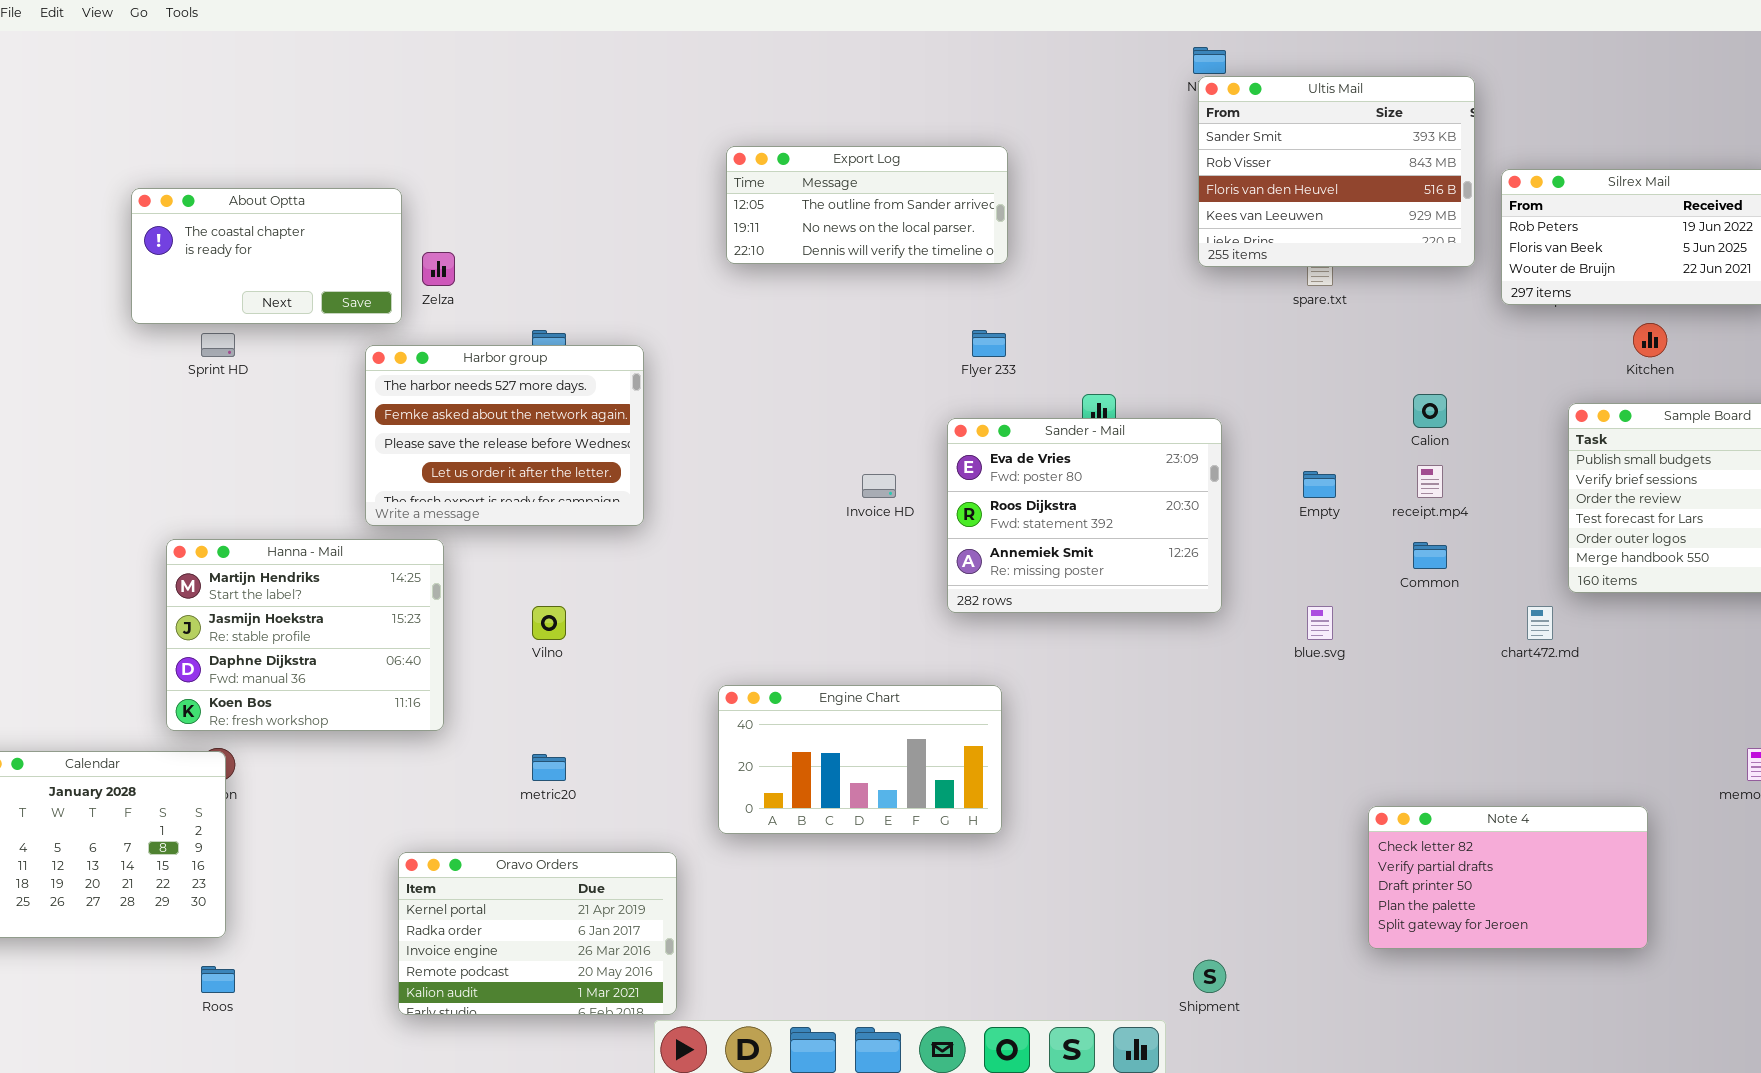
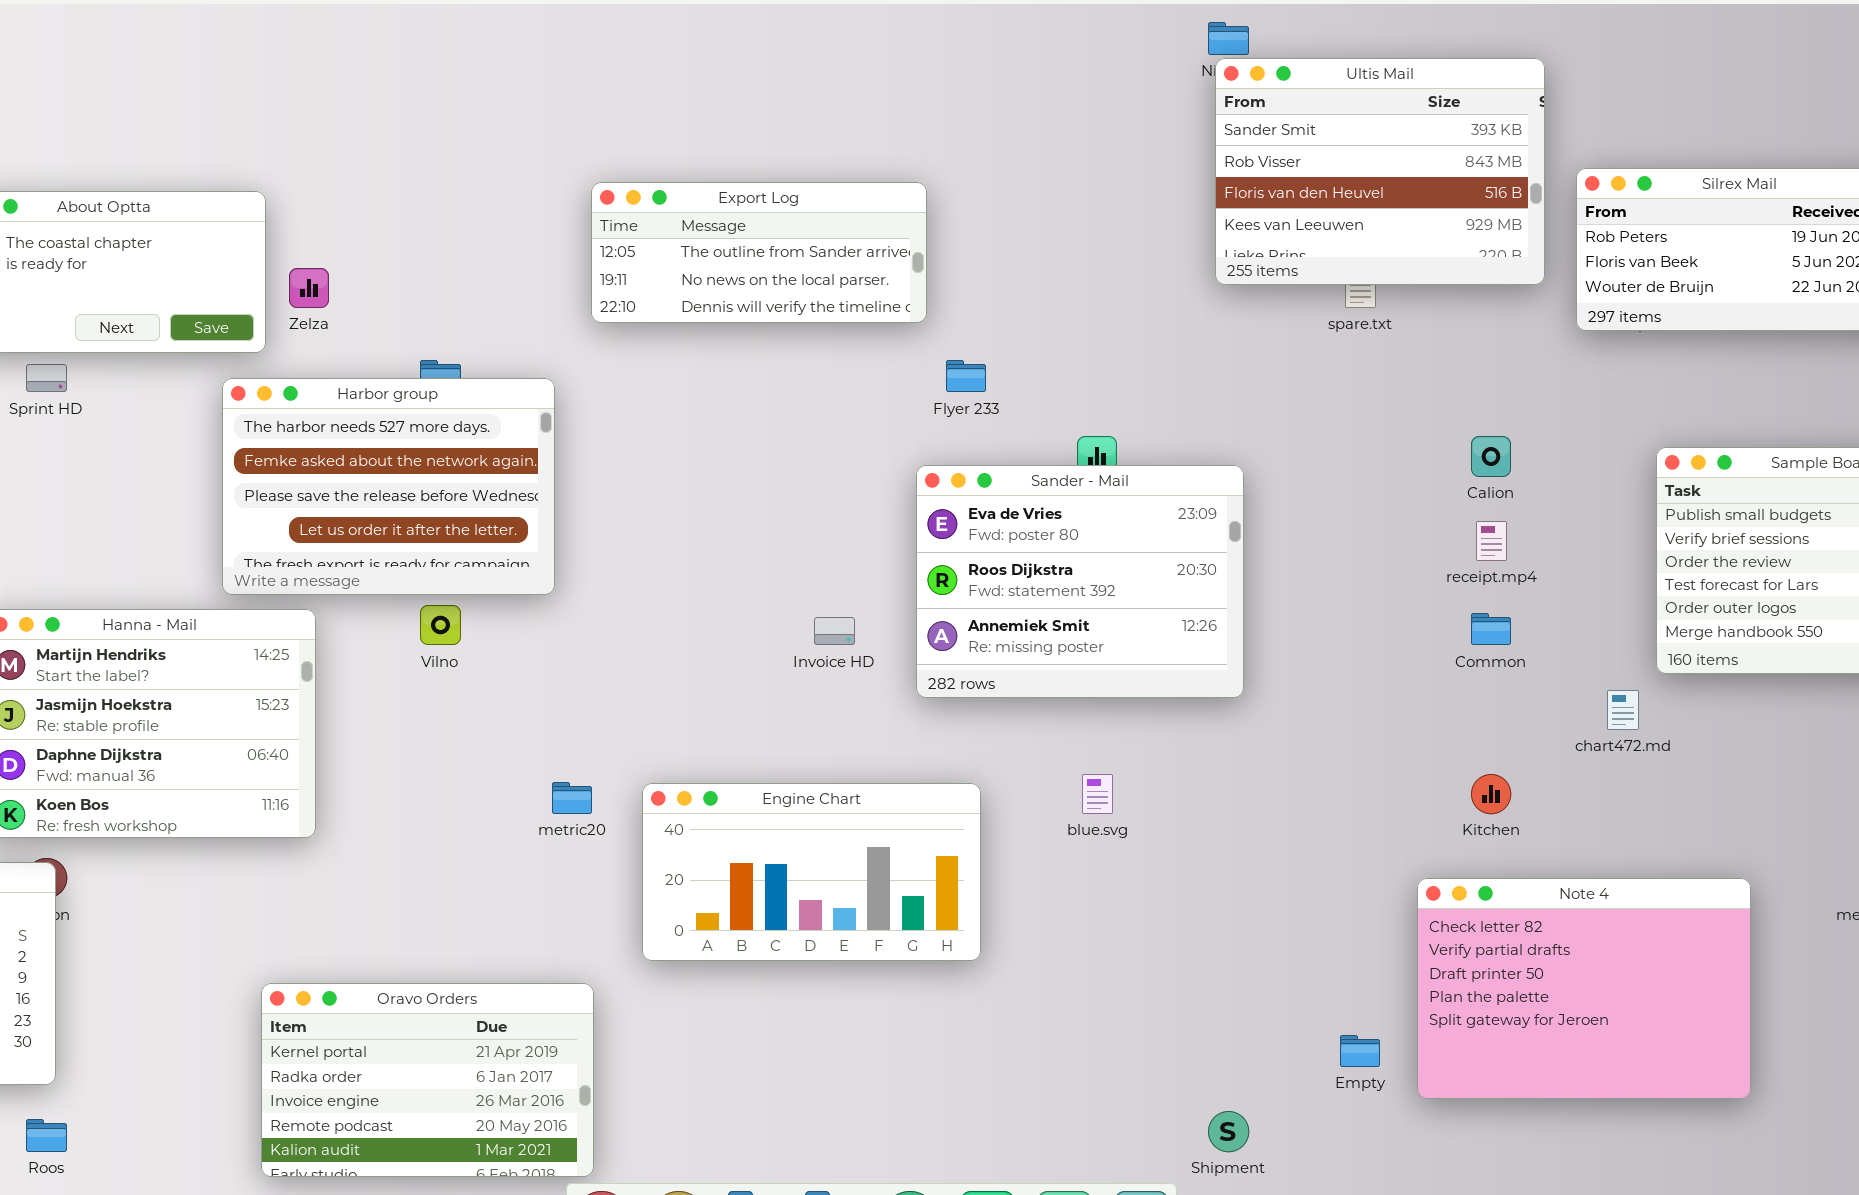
Export Log: [726,146,1008,264] -> [591,182,927,323], moved
Kitchen: [1633,323,1667,357] -> [1471,774,1511,814], moved
Empty: [1303,471,1336,498] -> [1340,1035,1380,1067], moved
Invoice HD: [862,474,896,498] -> [814,617,855,645], moved
Vilno: [532,606,566,640] -> [420,605,461,645], moved
blue.svg: [1307,606,1333,640] -> [1082,774,1113,814], moved
metric20: [532,754,566,781] -> [552,782,592,814], moved
Note 4: [1368,806,1648,949] -> [1417,878,1751,1099], resized

